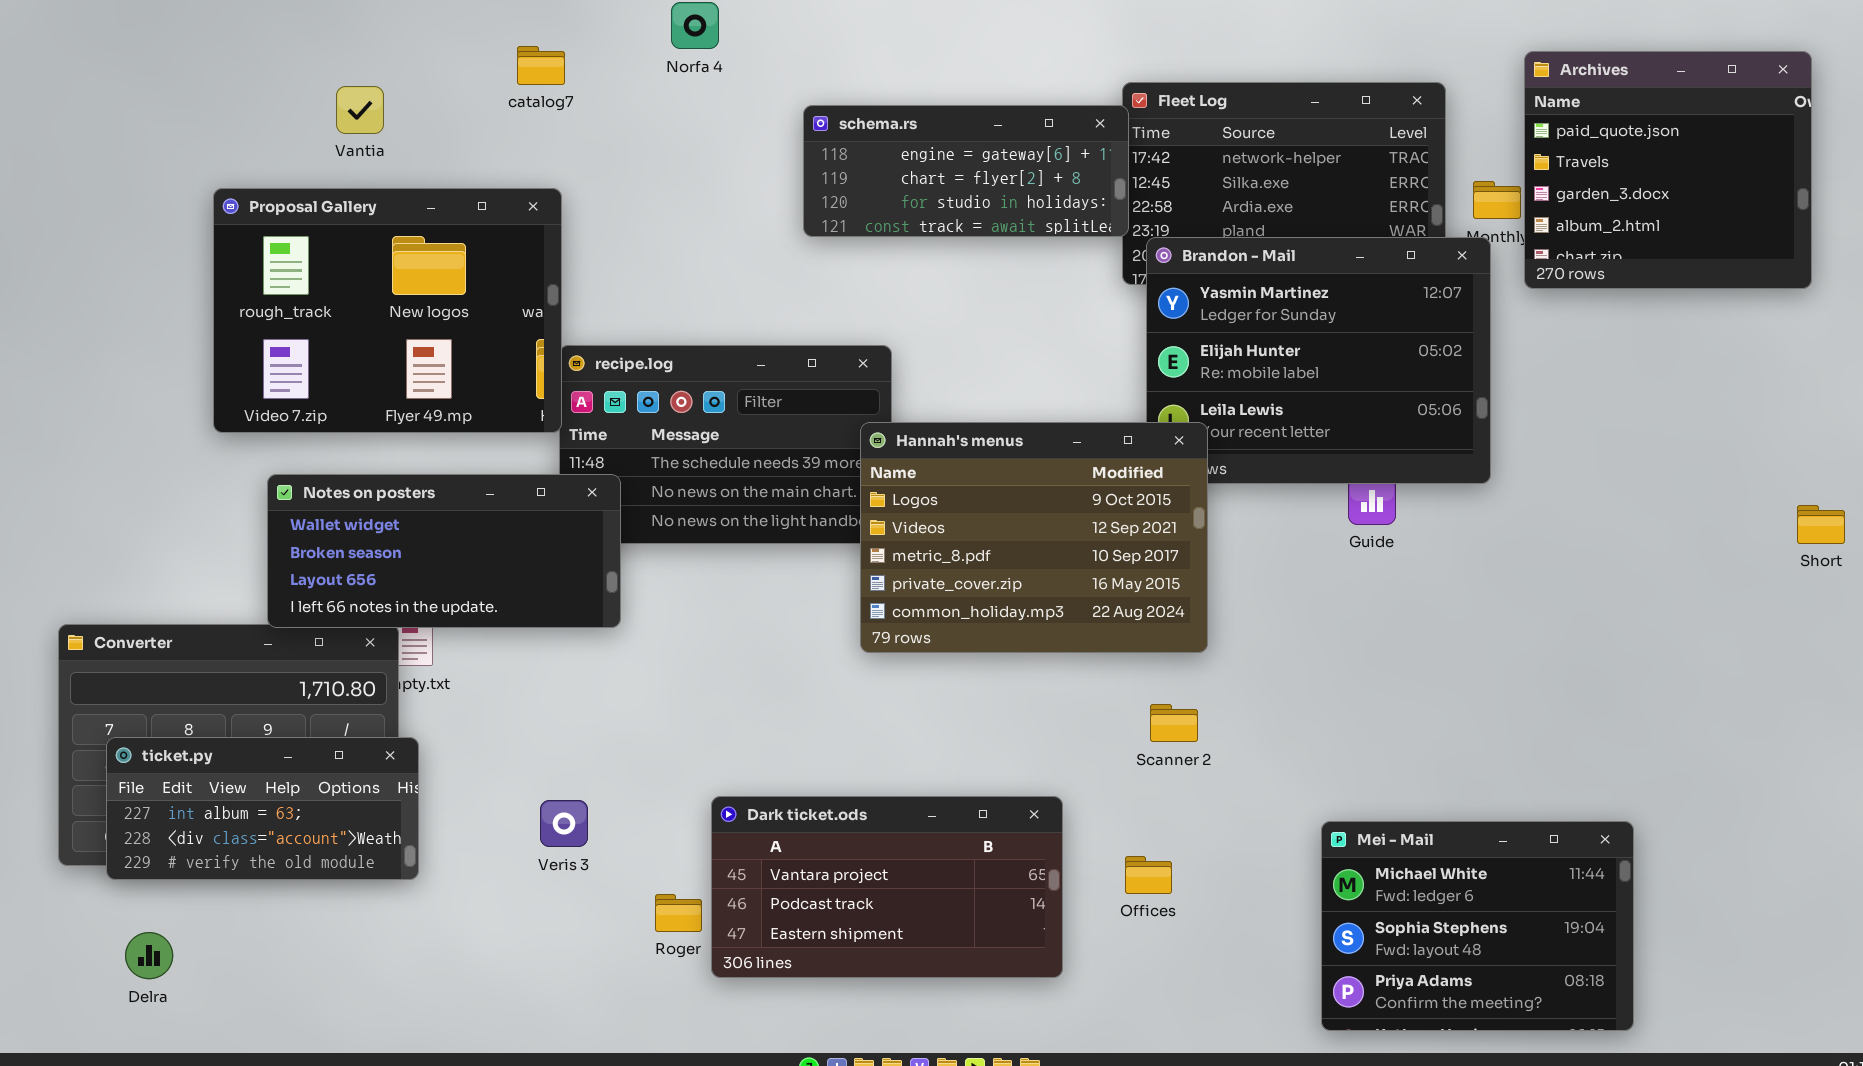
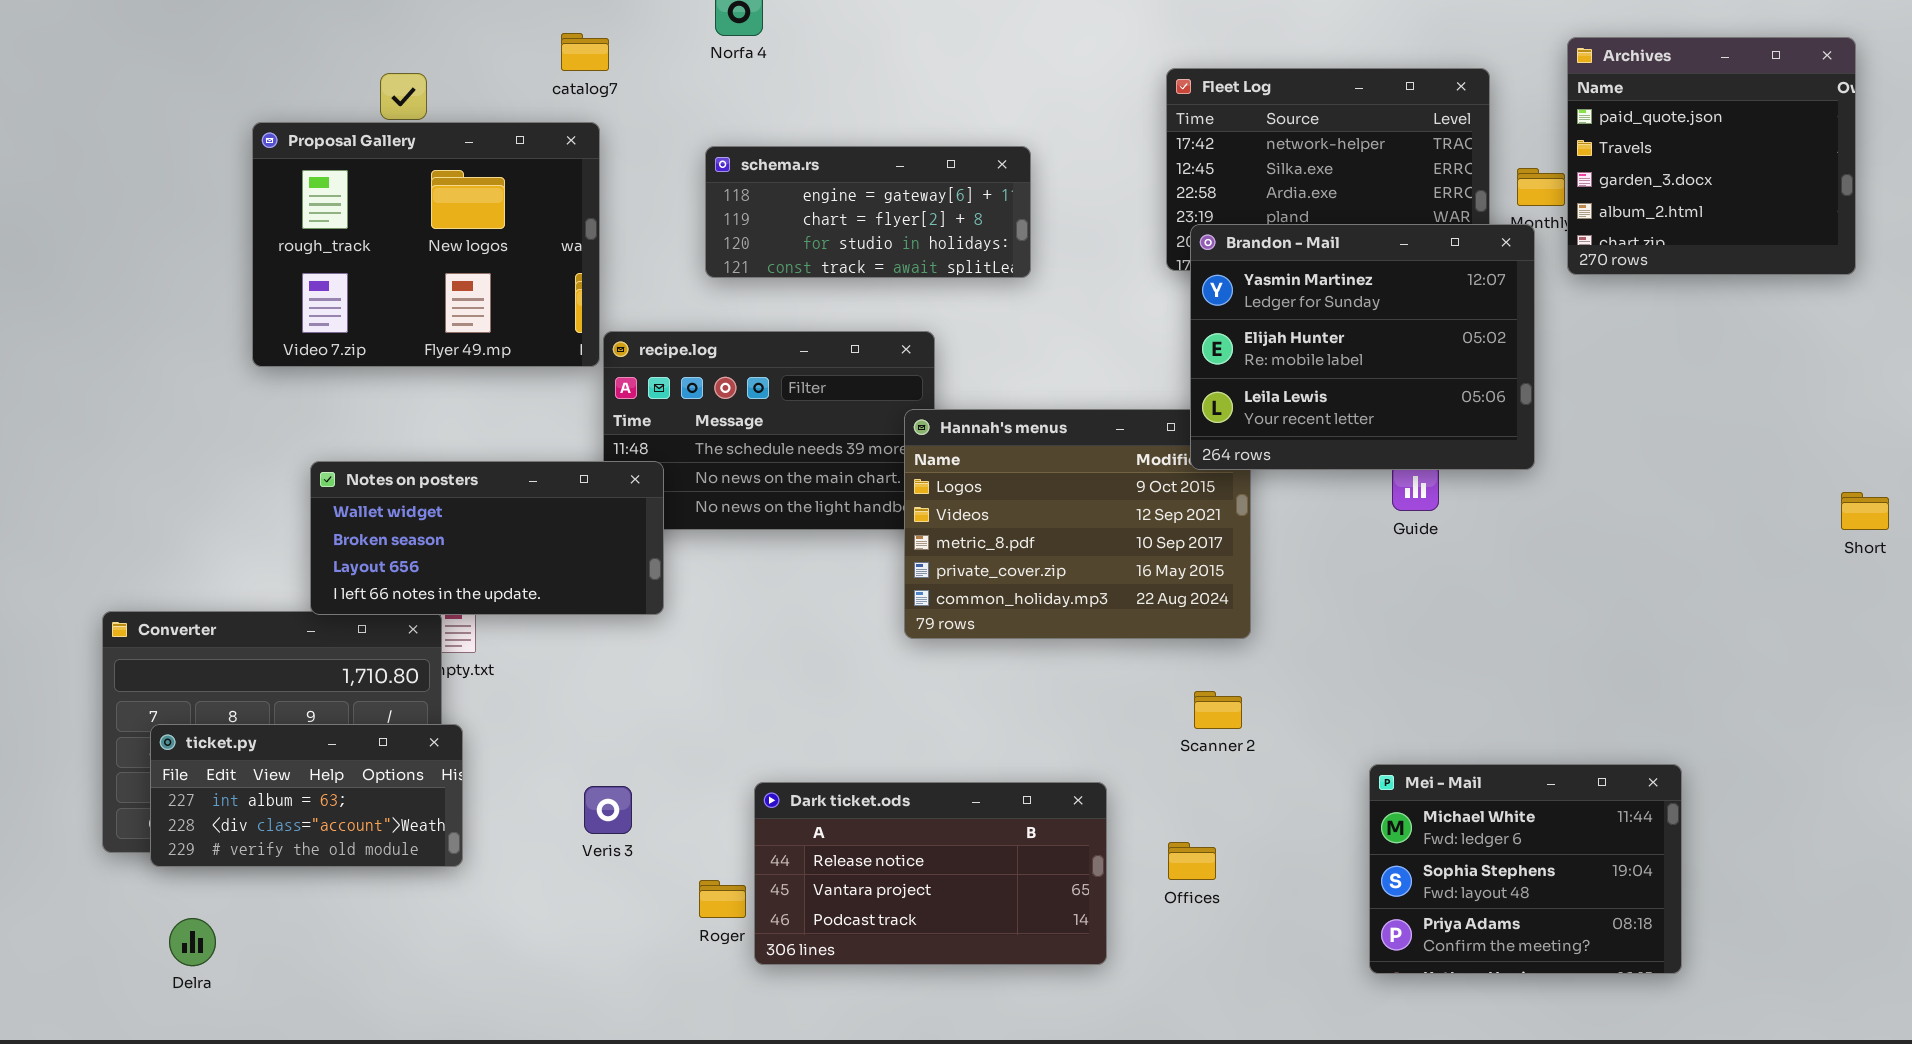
schema.rs: [803,105,1129,237] -> [705,146,1031,278], moved
Proposal Gallery: [213,188,562,433] -> [252,122,600,367], moved
Brandon - Mail: [1146,237,1491,484] -> [1190,224,1535,470], raised
Dark ticket.ods: [711,796,1063,978] -> [754,782,1107,965], scrolled up 1 row
Mei - Mail: [1321,821,1634,1031] -> [1369,764,1682,974], moved

